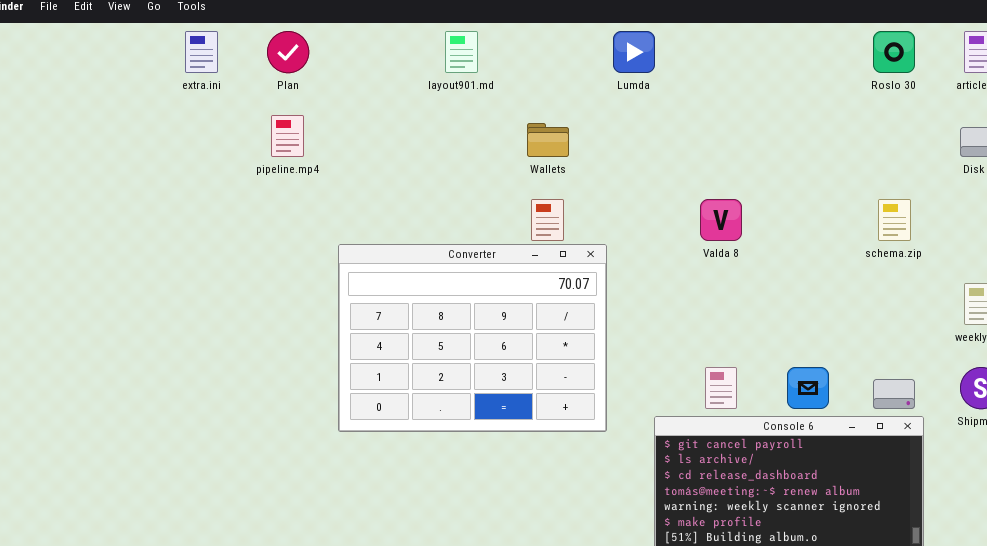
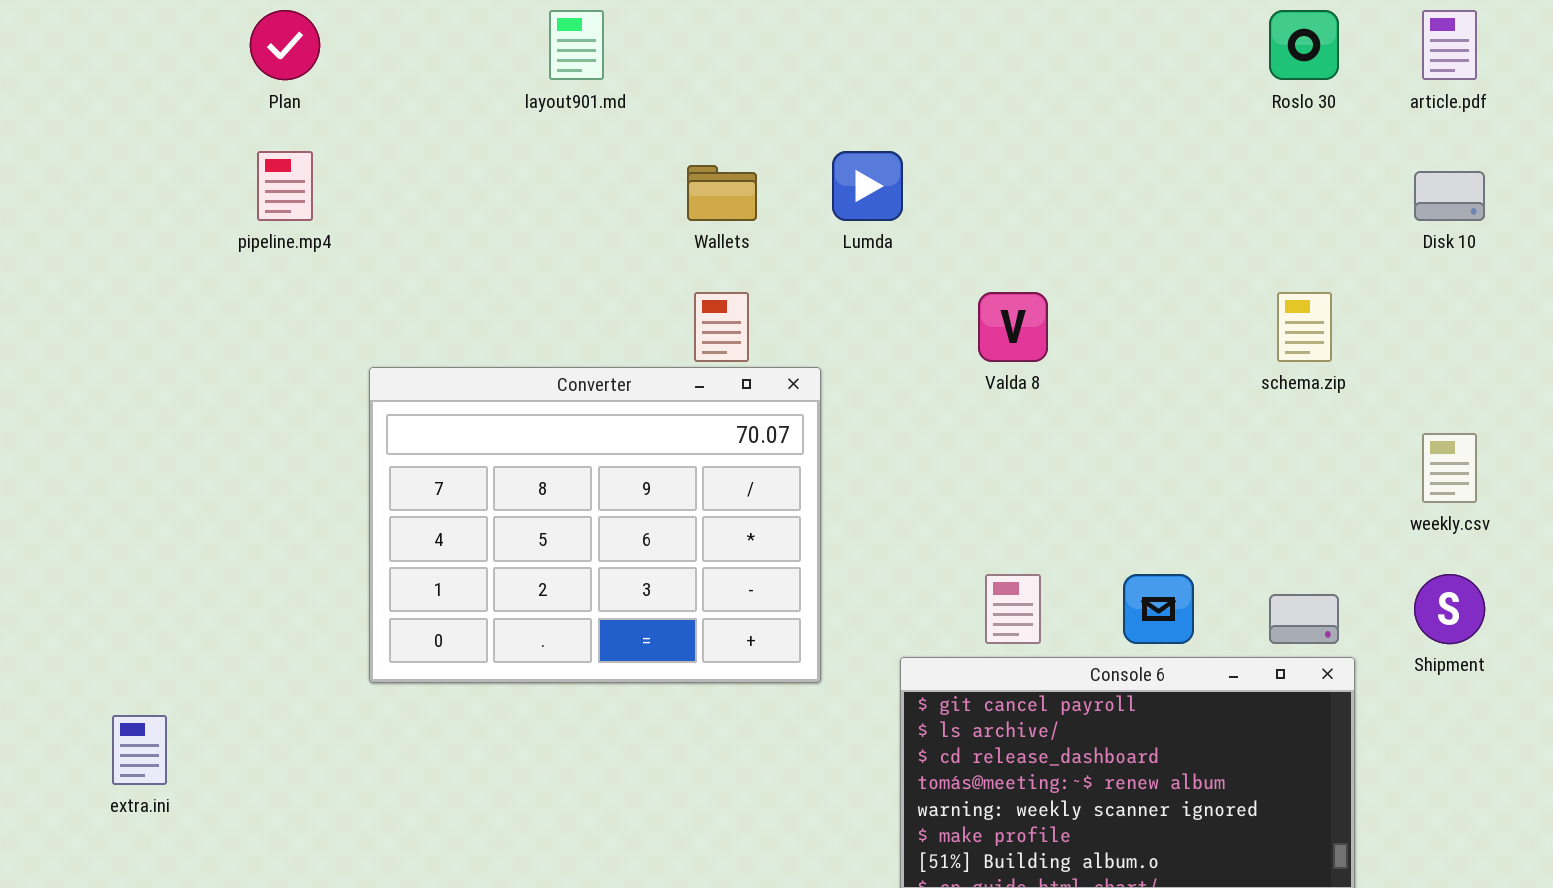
extra.ini: [185,31,218,73] -> [112,715,167,785], moved
Lumda: [613,31,655,73] -> [832,151,903,221], moved

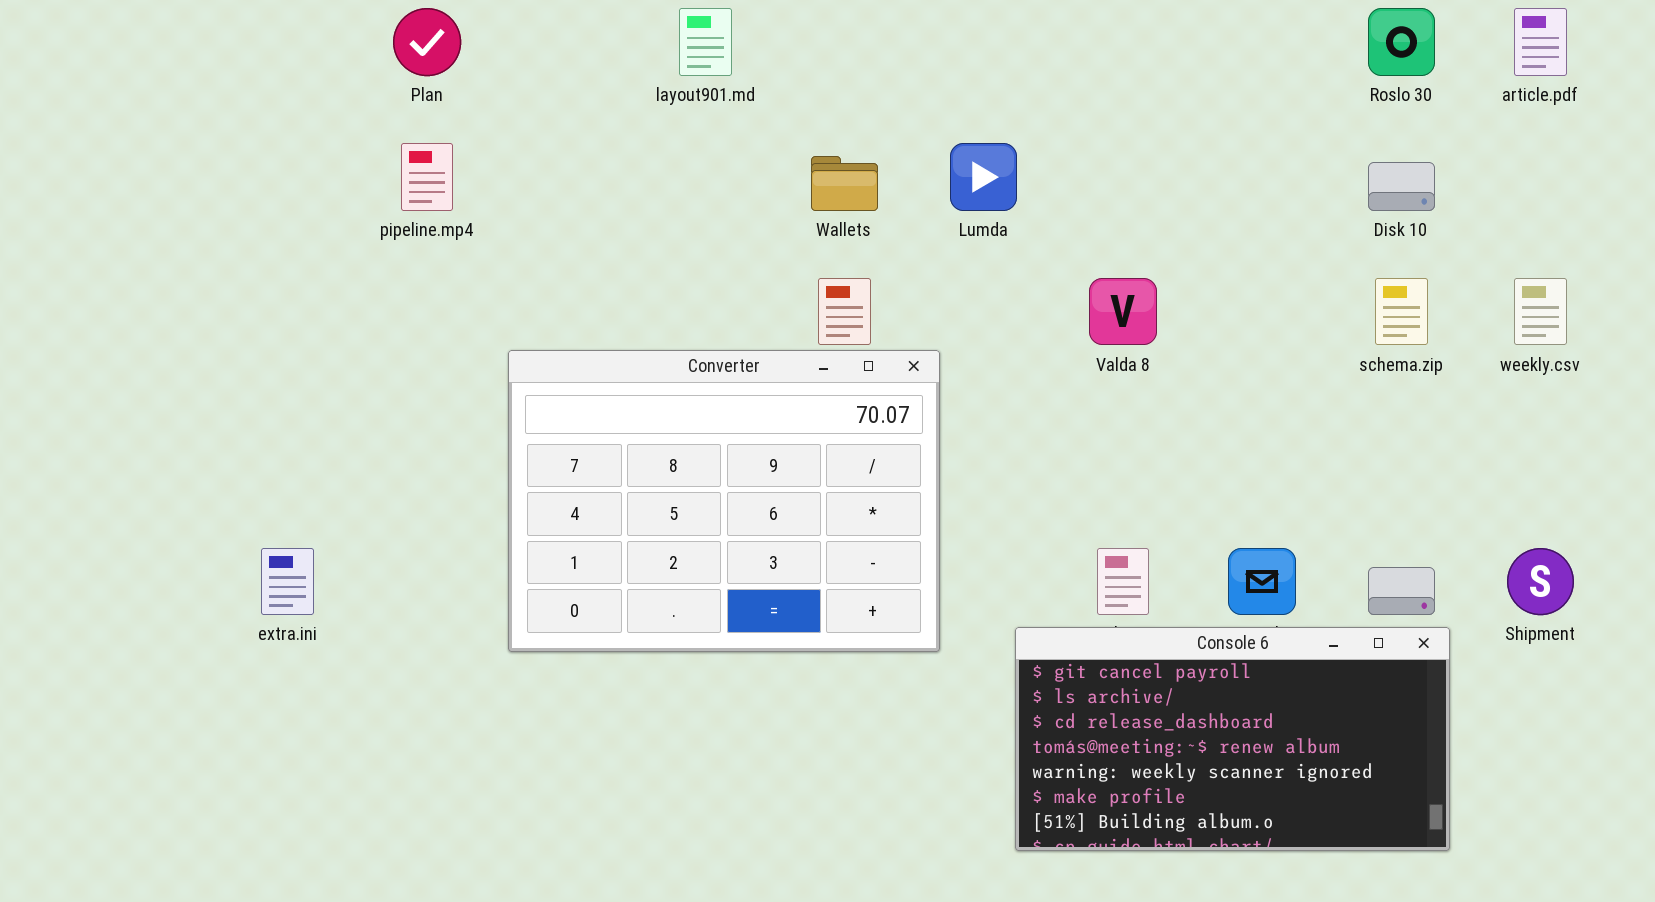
Disk 10: [1414,171,1485,221] -> [1368,162,1435,211], moved
weekly.csv: [1422,433,1477,503] -> [1514,278,1567,345], moved
extra.ini: [112,715,167,785] -> [261,548,314,615], moved

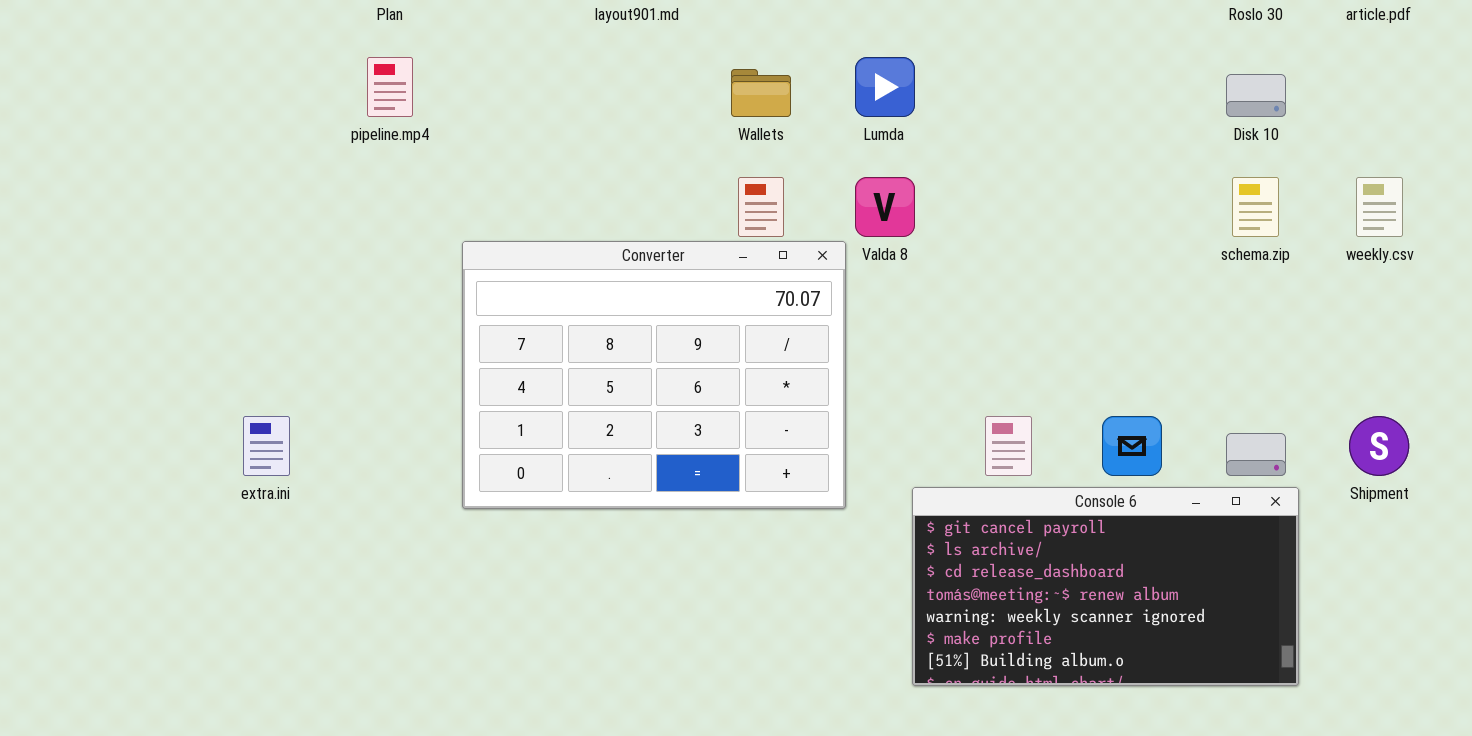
Valda 8: [1089,278,1157,345] -> [855,177,915,237], moved

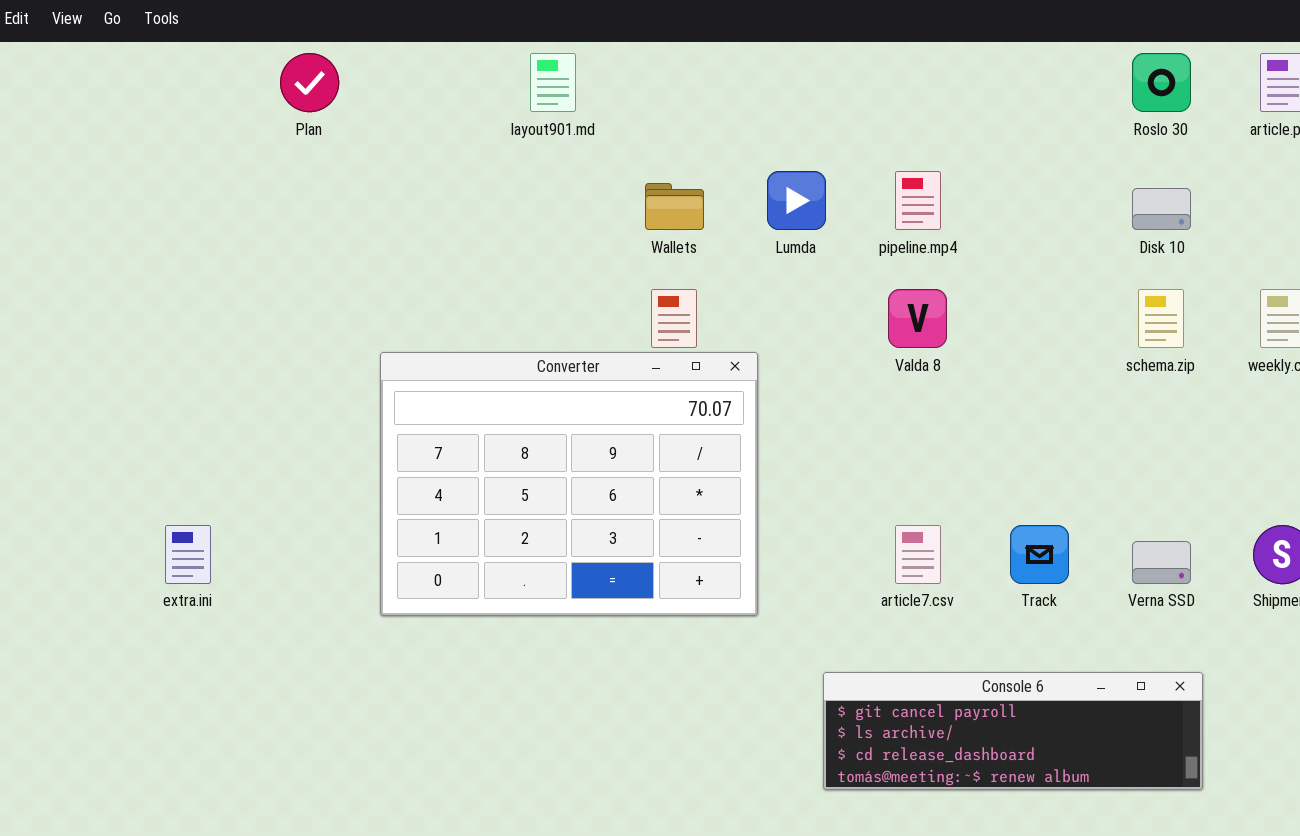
pipeline.mp4: [367,57,413,117] -> [895,171,941,230], moved
Valda 8: [855,177,915,237] -> [888,289,947,348], moved
Console 6: [912,487,1299,686] -> [823,672,1203,790], resized

